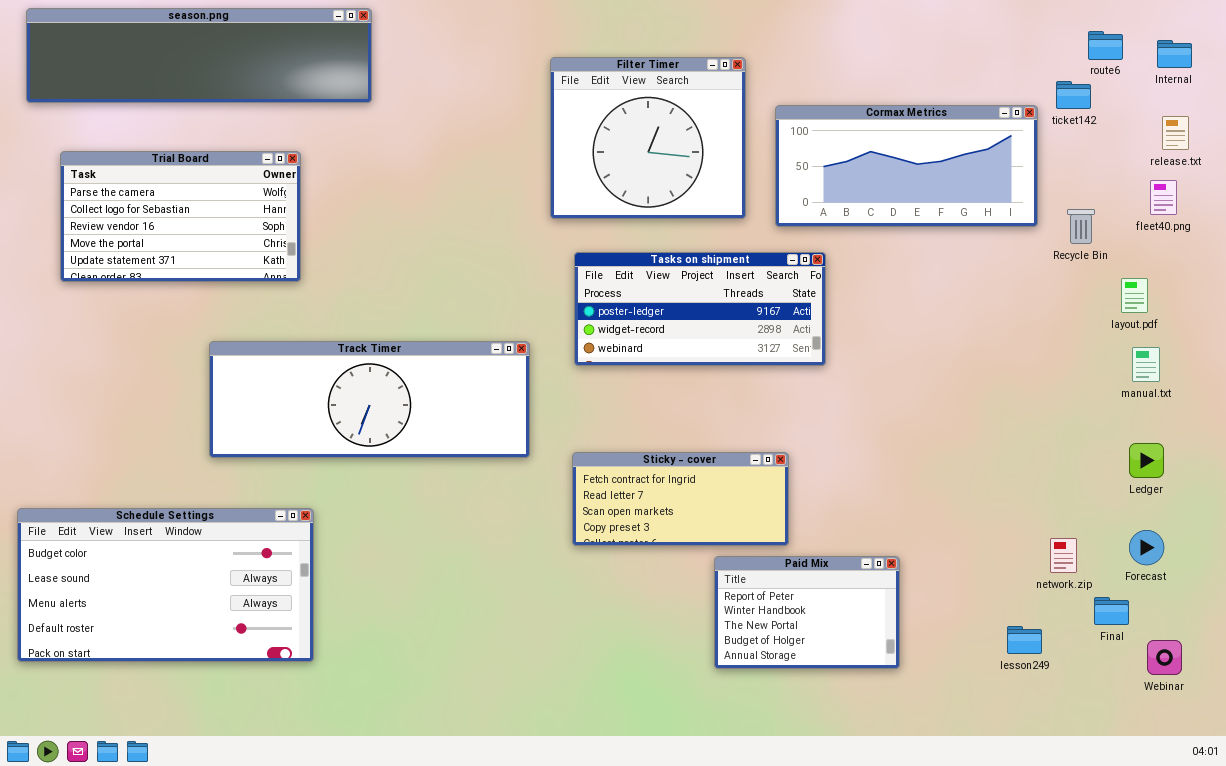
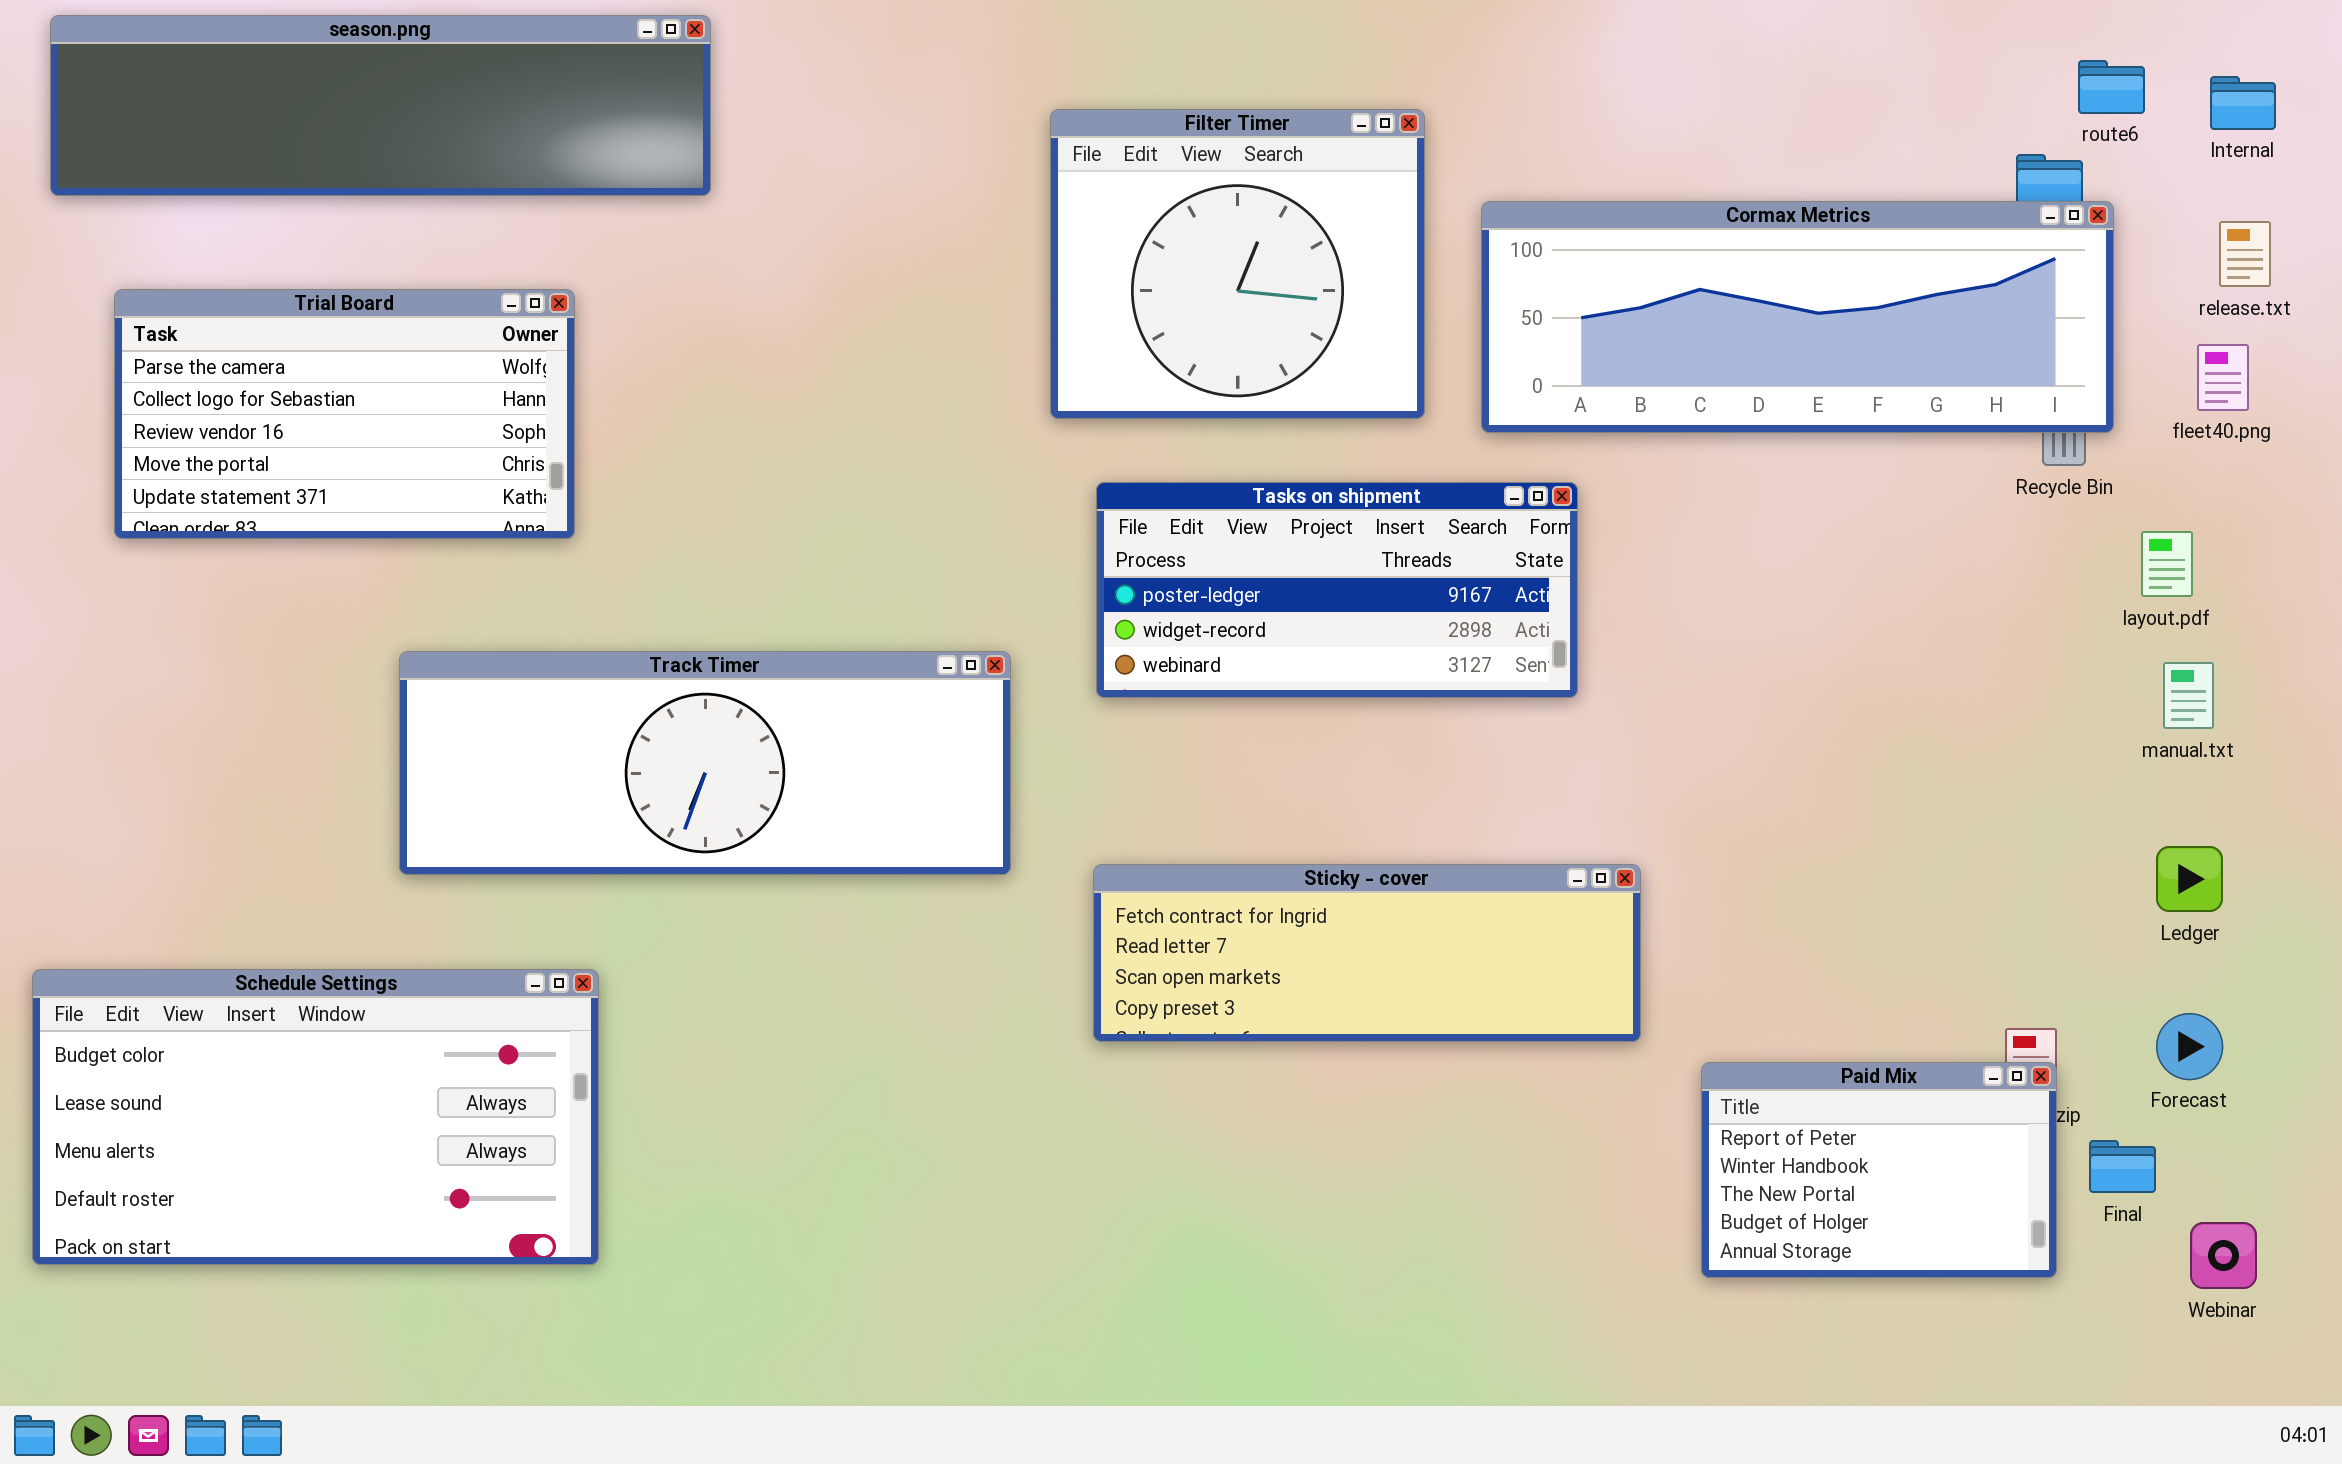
Cormax Metrics: [775,105,1038,227] -> [1481,201,2114,433], resized
Sticky - cover: [572,452,789,546] -> [1093,864,1641,1042], resized
Paid Mix: [714,556,900,669] -> [1701,1062,2057,1278], moved

